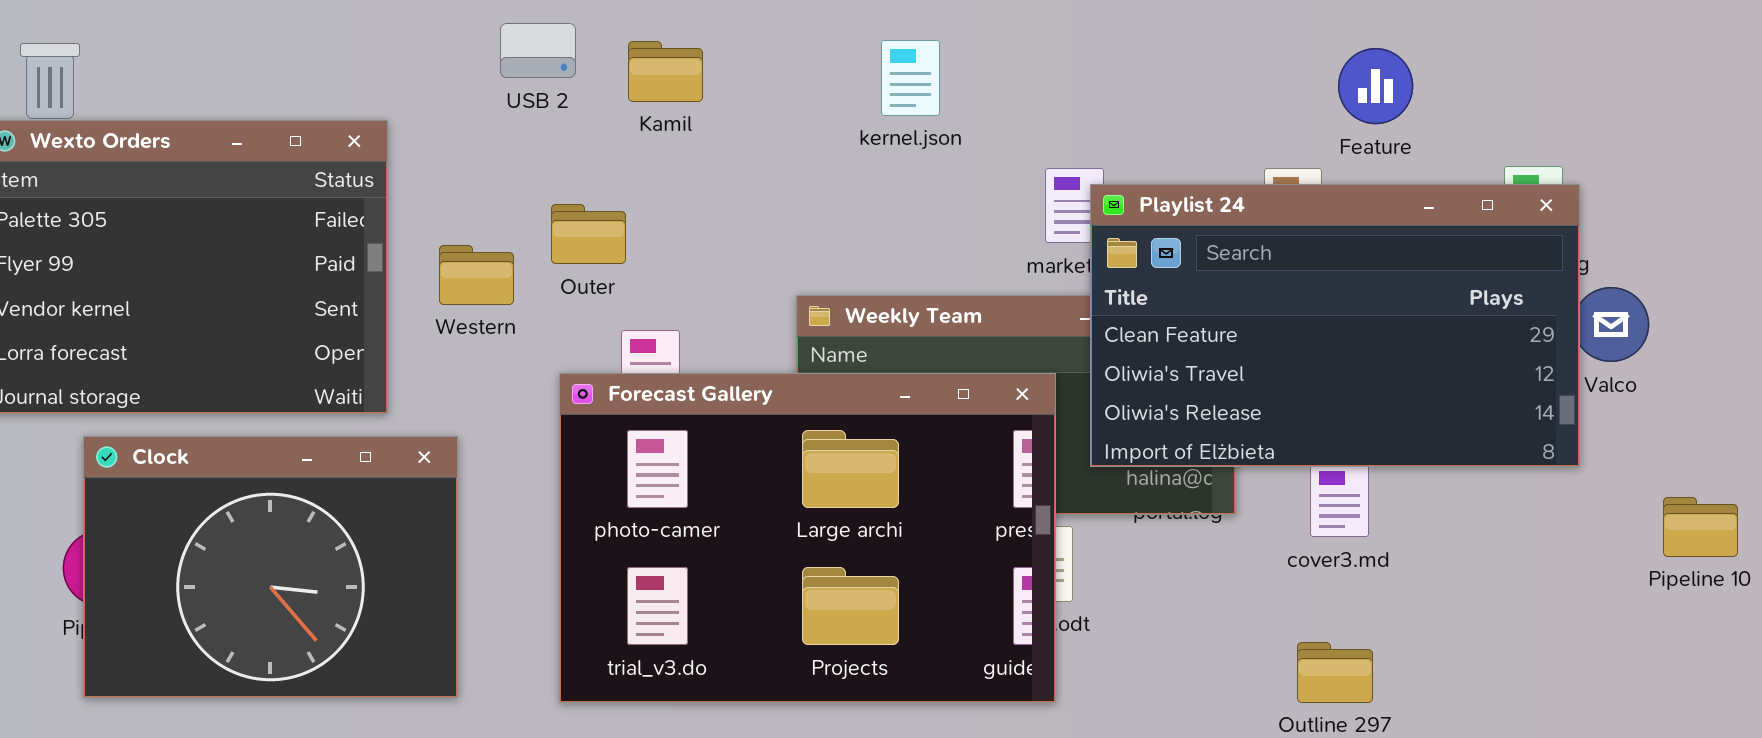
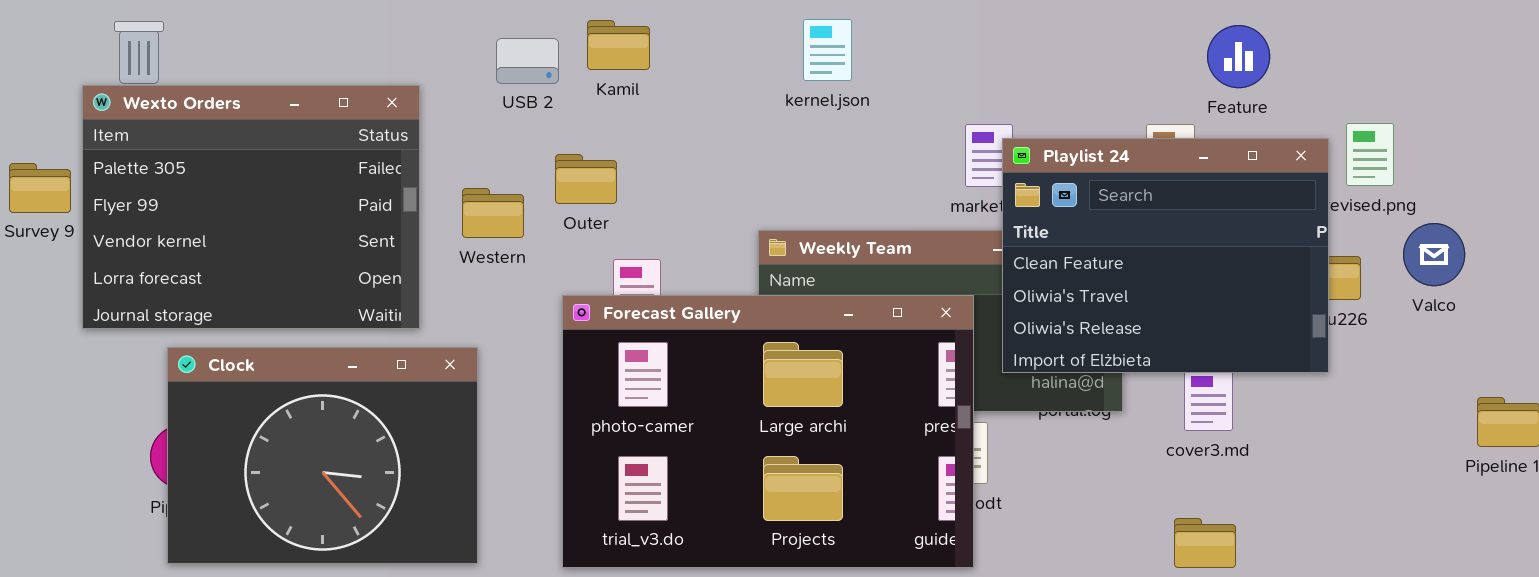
USB 2: [500,23,576,78] -> [496,38,559,84], moved
kernel.json: [881,40,940,116] -> [803,19,852,81], moved
Kamil: [628,41,703,102] -> [587,20,650,70], moved
Playlist 24: [1090,184,1580,467] -> [1002,138,1329,373], resized

